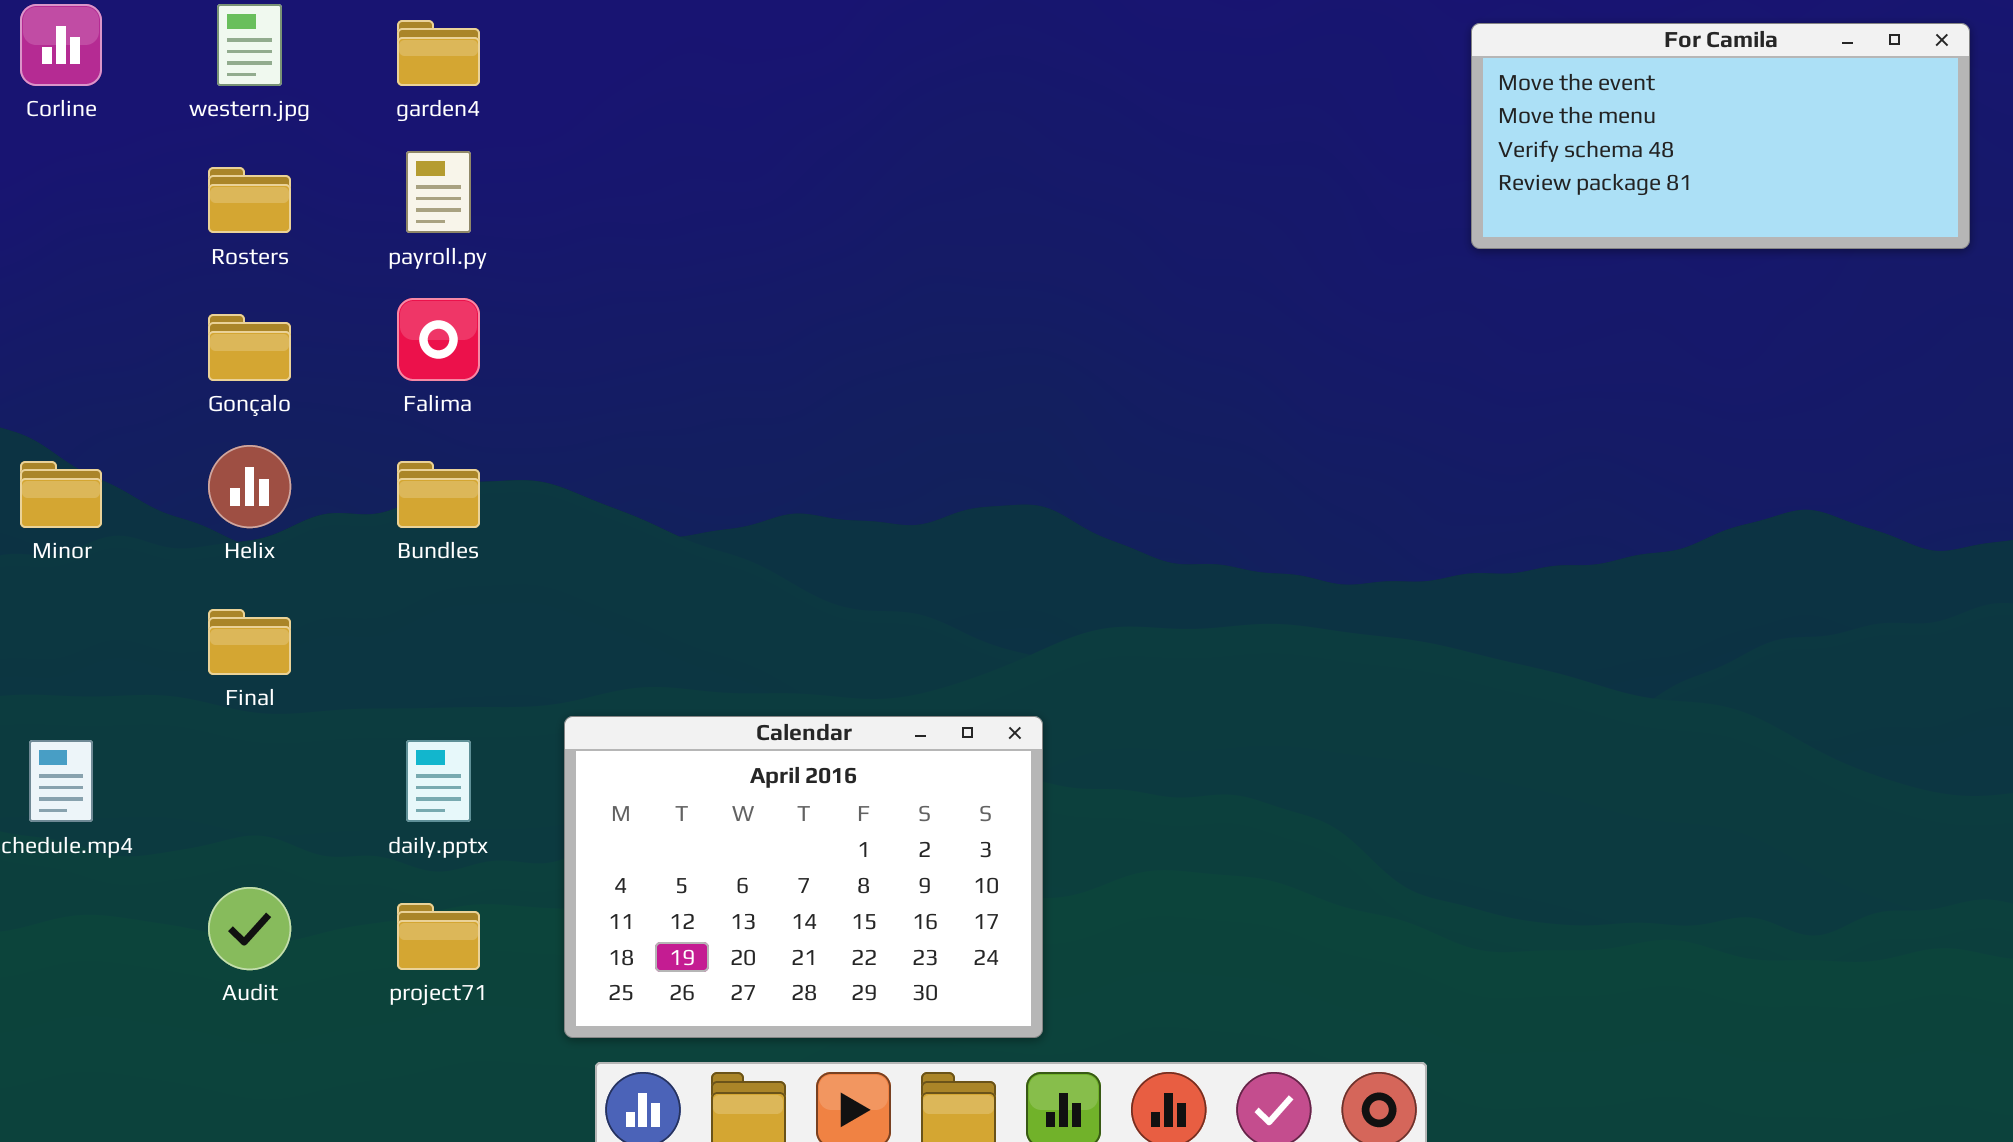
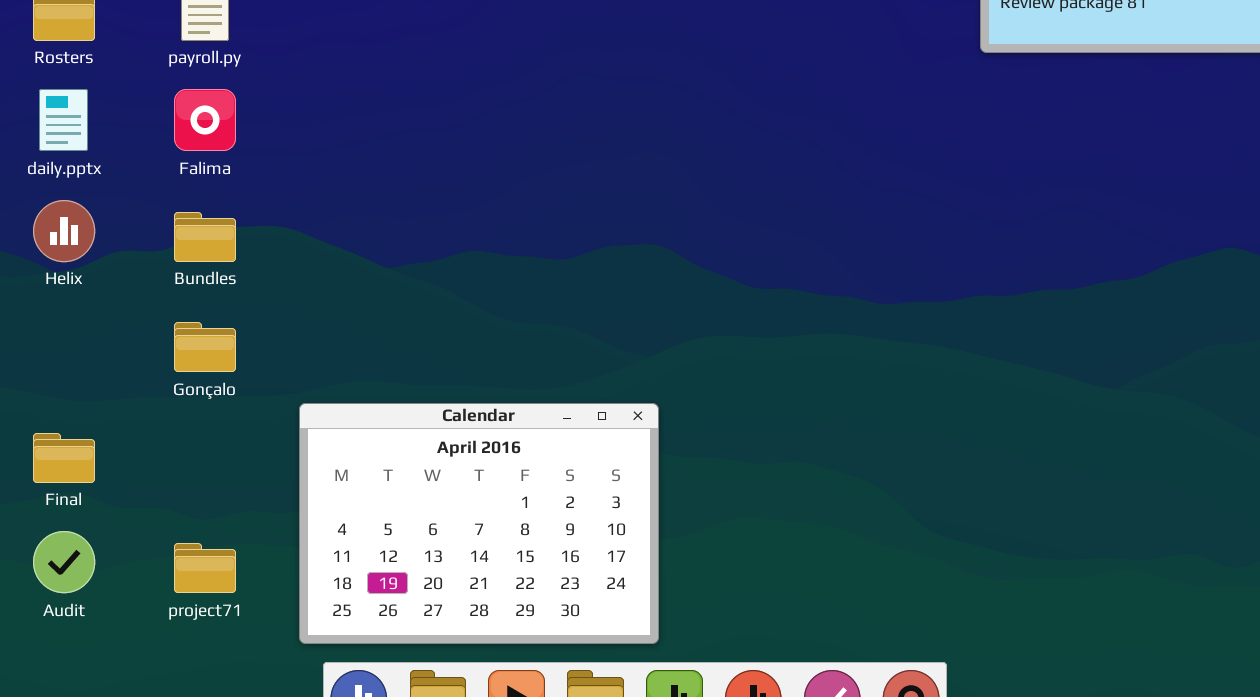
Gonçalo: [208,314,291,381] -> [174,322,236,372], moved
Final: [208,609,291,675] -> [33,433,95,483], moved
daily.pptx: [406,740,471,822] -> [39,89,88,151], moved

